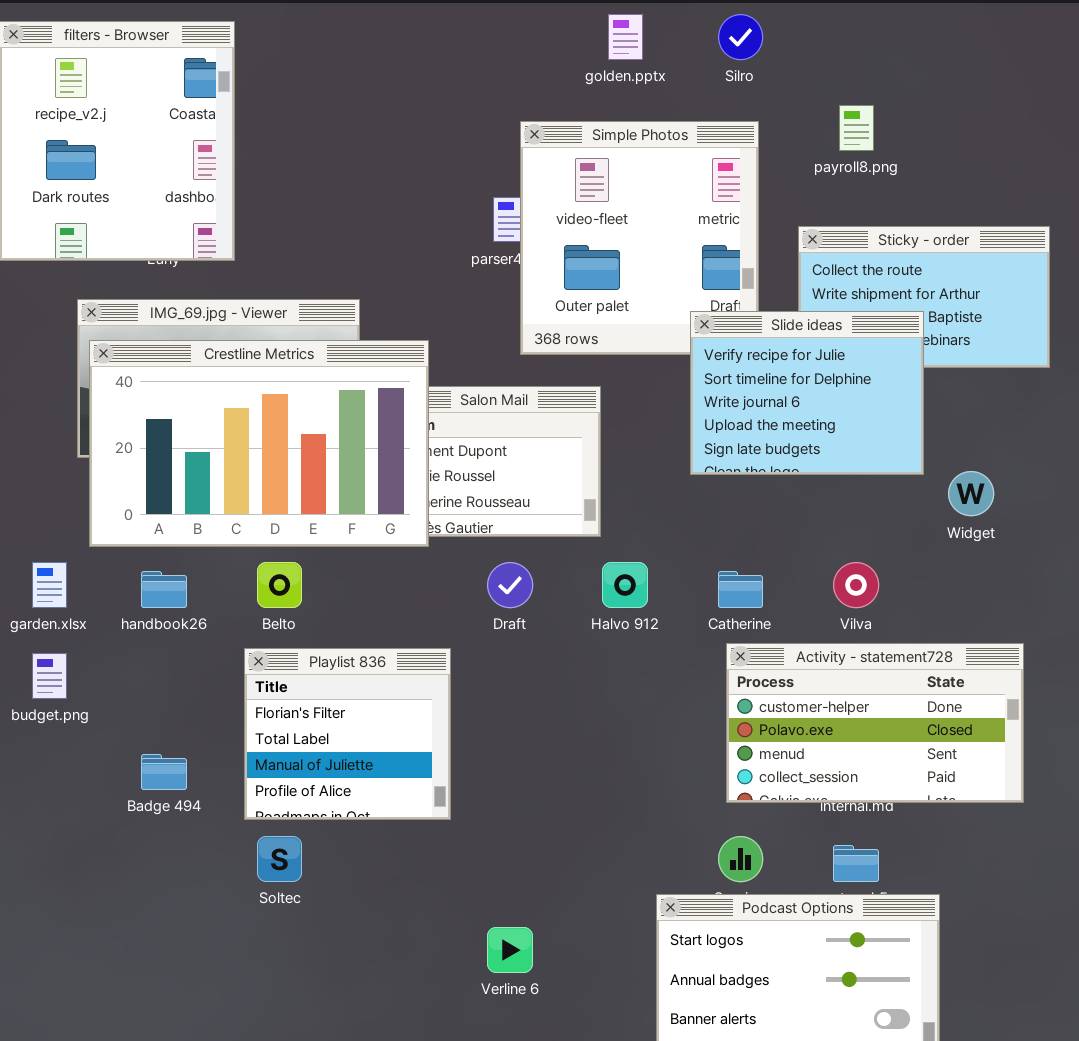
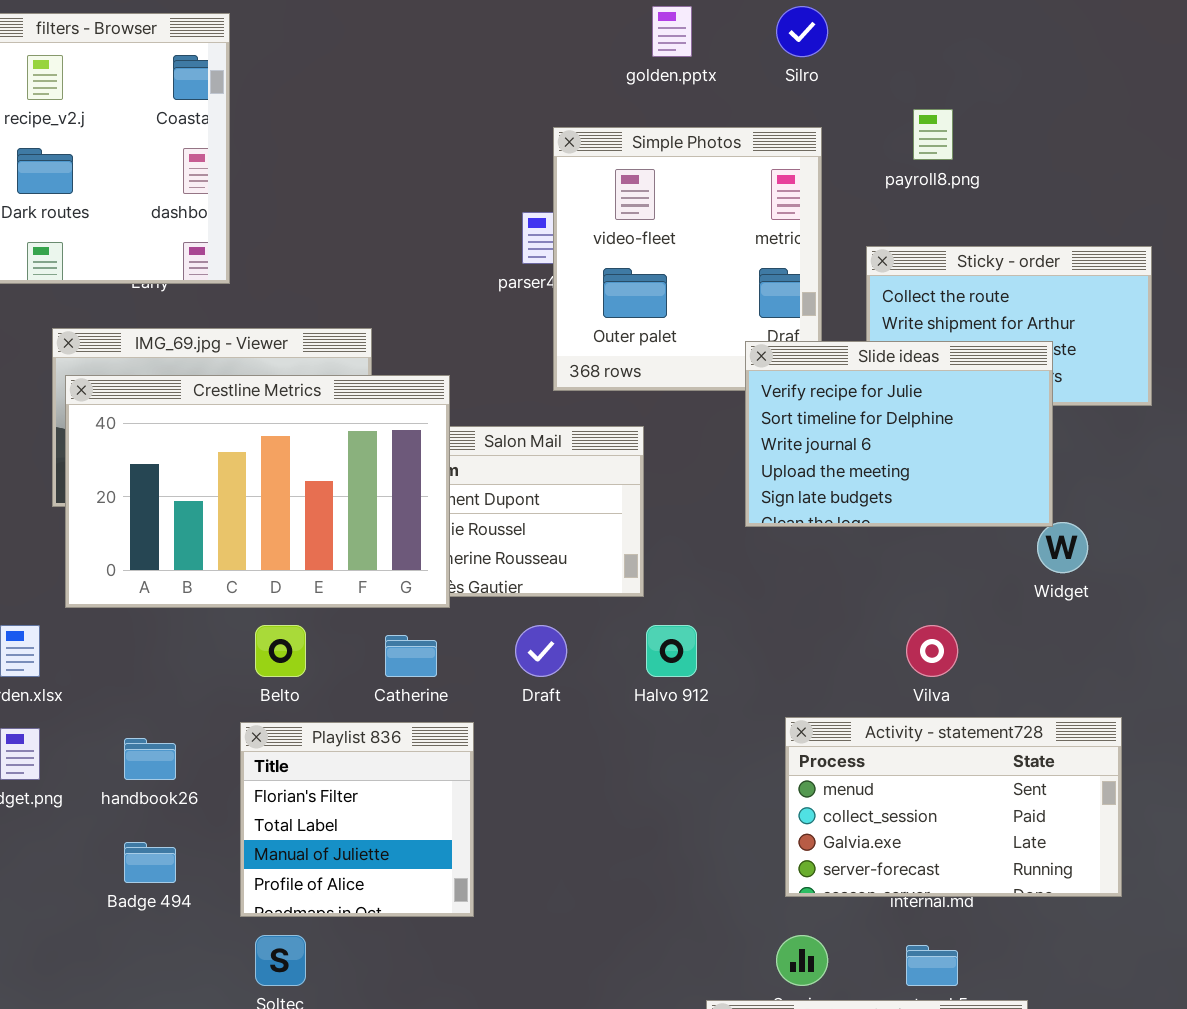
Slide ideas: [690,311,924,475] -> [745,341,1053,527], resized
handbook26: [141,571,187,608] -> [124,738,176,780], moved
Catherine: [718,571,763,608] -> [385,635,437,677], moved
Activity - statement728: [726,643,1024,803] -> [785,717,1122,897], scrolled down 2 rows

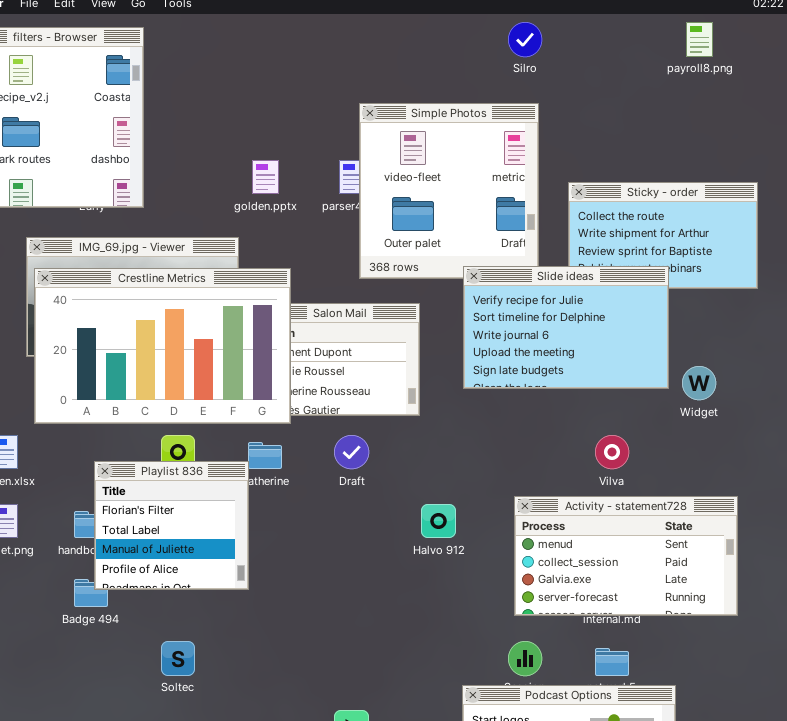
golden.pptx: [652,6,692,57] -> [252,160,279,194], moved
payroll8.png: [913,109,953,160] -> [686,22,713,57], moved
Slide ideas: [745,341,1053,527] -> [463,266,669,389], moved
Halvo 912: [646,625,697,677] -> [421,504,456,538], moved
Playlist 836: [240,722,474,917] -> [94,461,249,590], moved

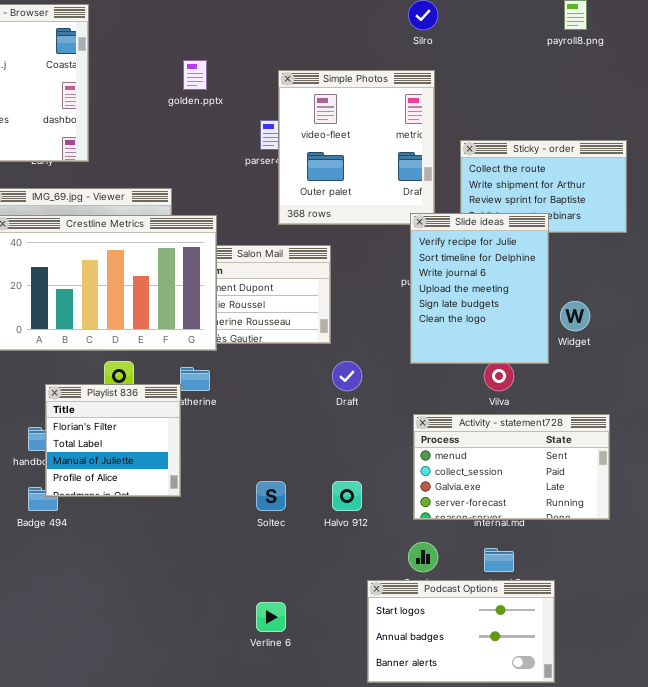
golden.pptx: [252,160,279,194] -> [183,60,207,90], moved
Slide ideas: [463,266,669,389] -> [410,213,549,364], resized
Draft: [334,435,369,469] -> [332,361,362,391], moved
Halvo 912: [421,504,456,538] -> [332,481,362,511], moved
Soltec: [161,641,195,676] -> [256,481,286,511], moved

